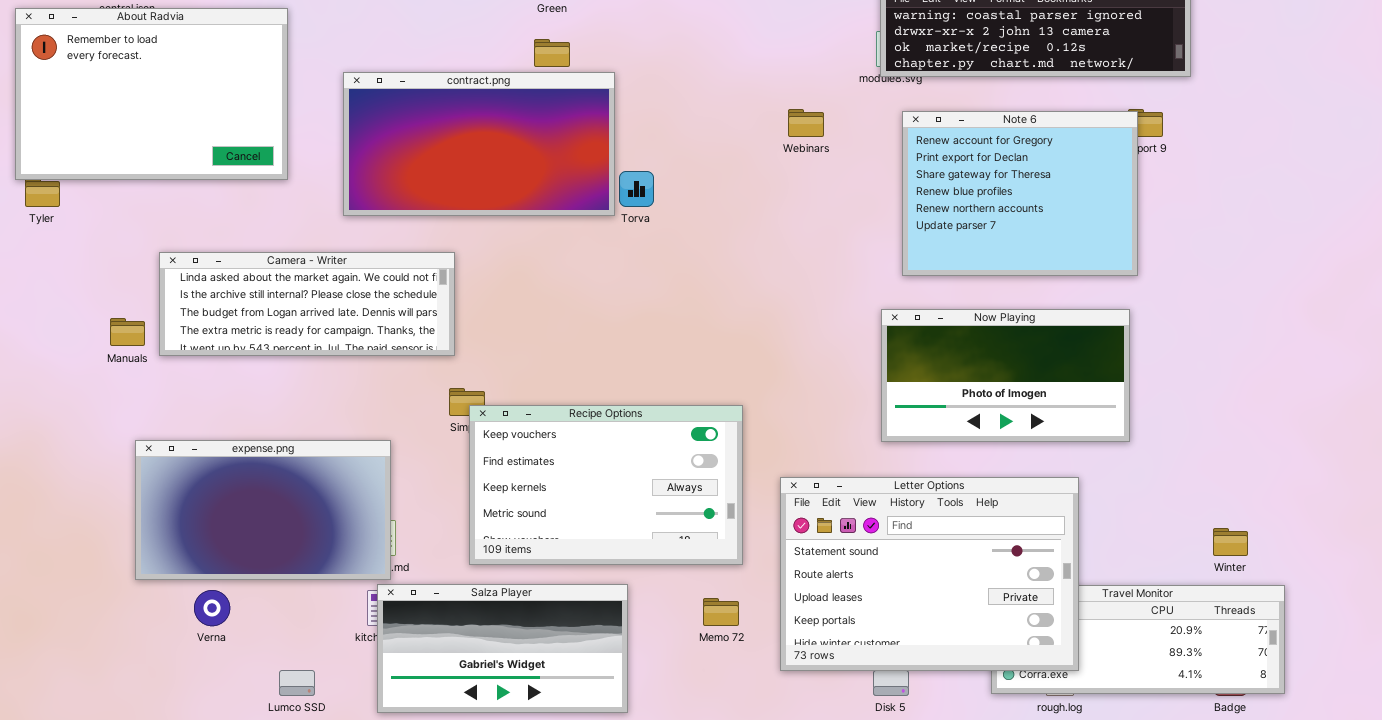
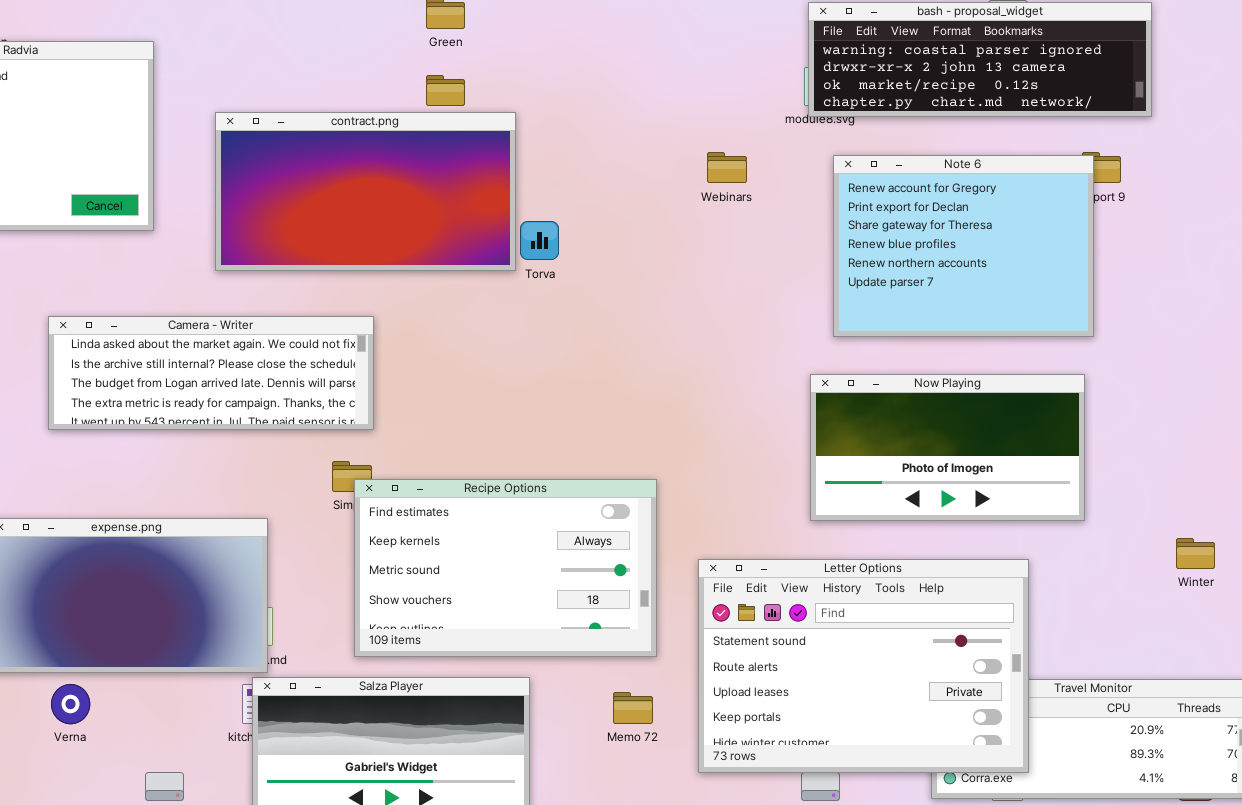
Camera - Writer: [159,252,455,356] -> [48,316,374,430], moved
Recipe Options: [469,405,743,565] -> [354,479,657,657], scrolled down 1 row
Winter: [1213,528,1248,556] -> [1176,538,1215,569], moved

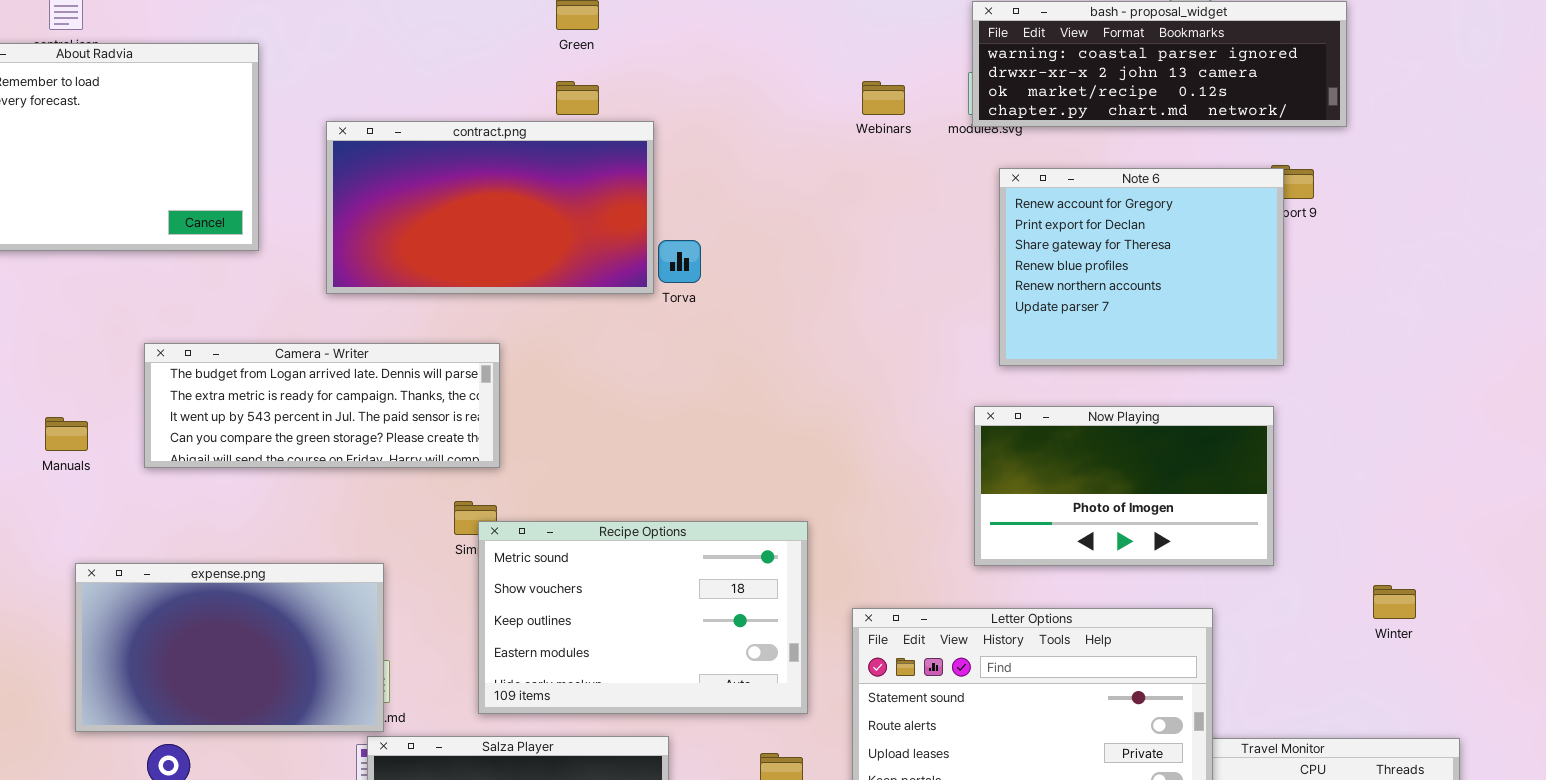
Webinars: [707,152,747,183] -> [862,81,905,115], moved
Camera - Writer: [48,316,374,430] -> [144,343,500,468], scrolled down 2 rows
Recipe Options: [354,479,657,657] -> [478,521,808,714], scrolled down 2 rows

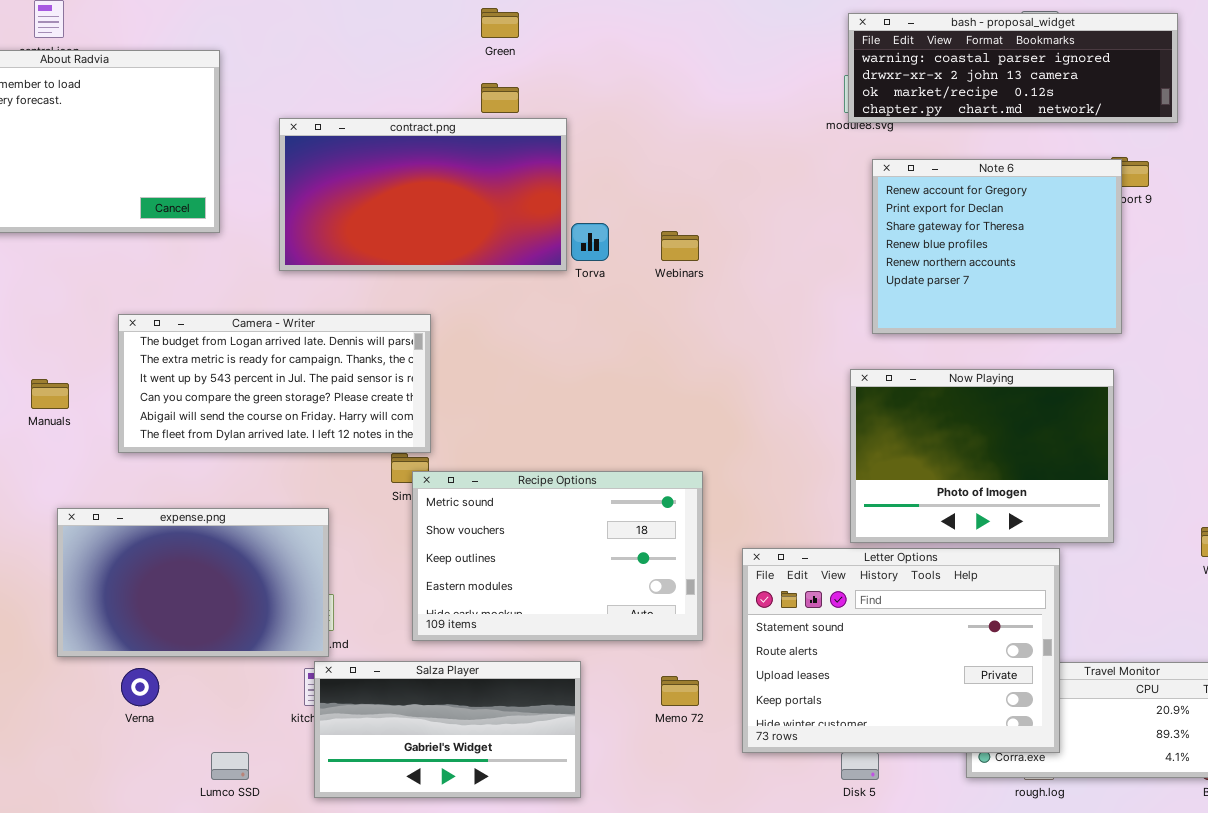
Webinars: [862,81,905,115] -> [661,231,699,261], moved
Camera - Writer: [144,343,500,468] -> [118,314,431,453], resized
Now Playing: [974,406,1274,566] -> [850,369,1114,543], resized

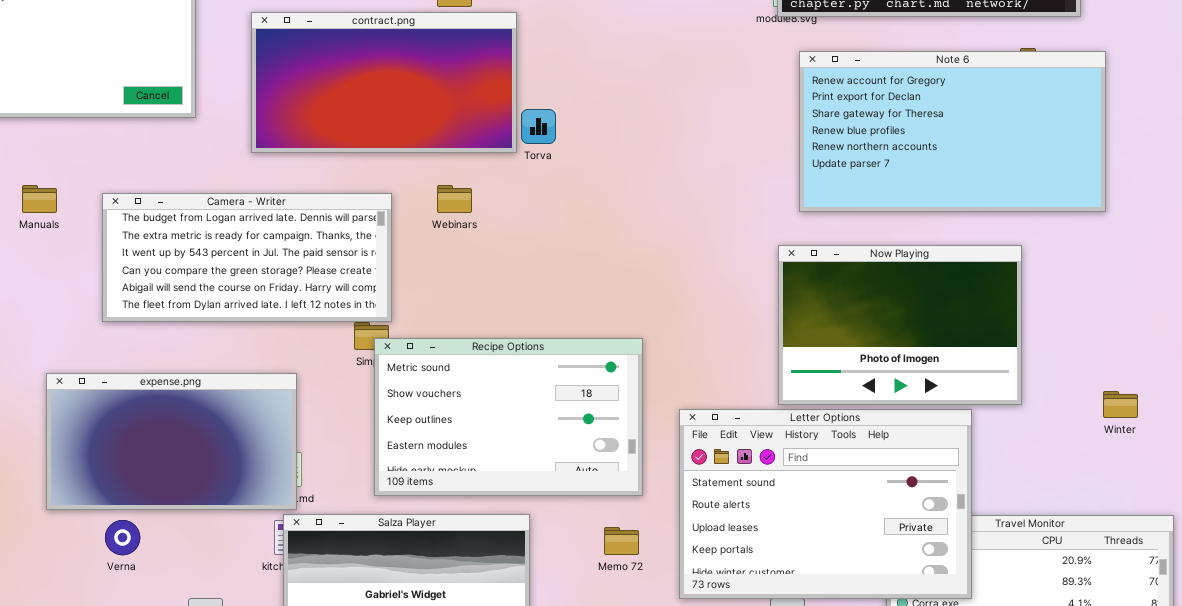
Note 6: [872,159,1122,334] -> [799,51,1106,212], resized
Webinars: [661,231,699,261] -> [437,185,472,213], moved
Manuals: [31,379,69,409] -> [22,185,57,213], moved

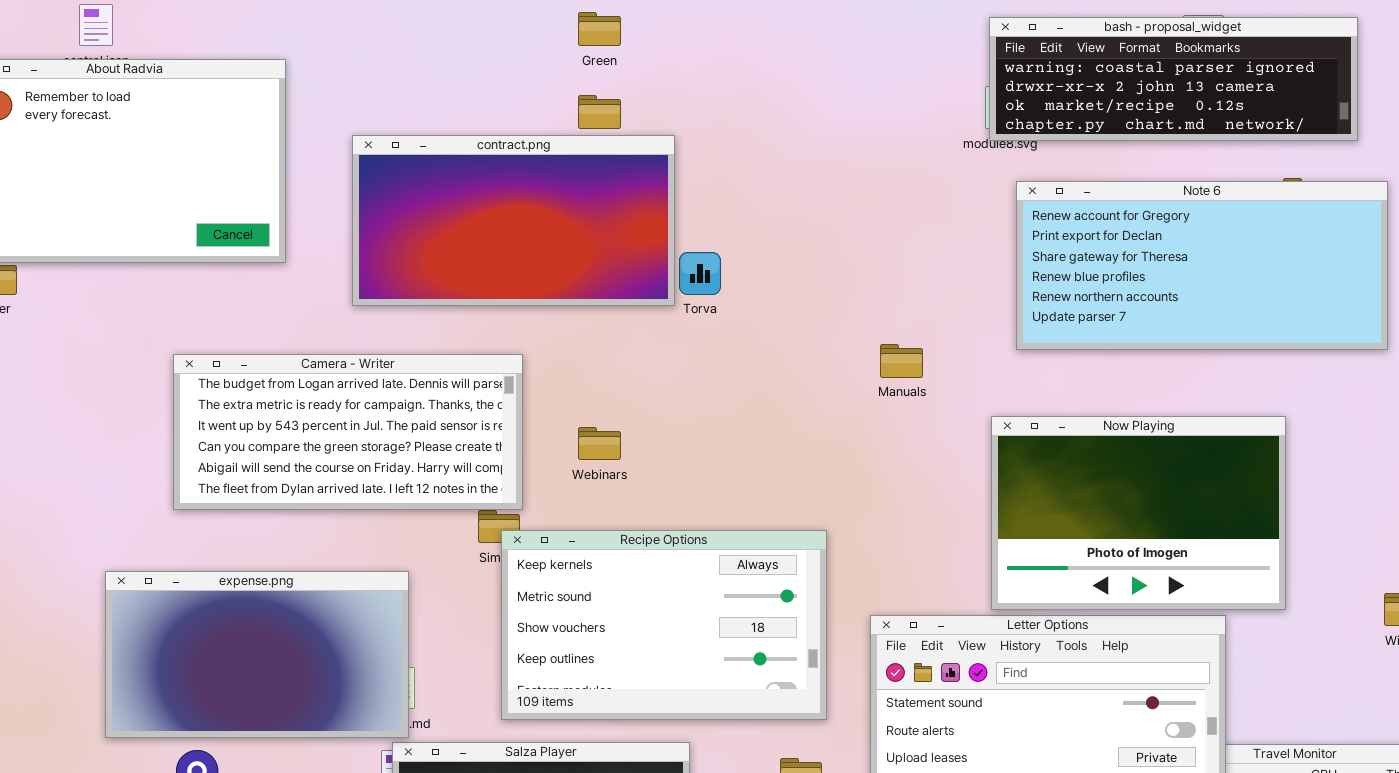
Note 6: [799,51,1106,212] -> [1016,181,1388,350], resized
Manuals: [22,185,57,213] -> [880,344,923,378], moved
Webinars: [437,185,472,213] -> [578,427,621,460], moved
Recipe Options: [374,338,643,496] -> [501,530,827,720], scrolled up 1 row

